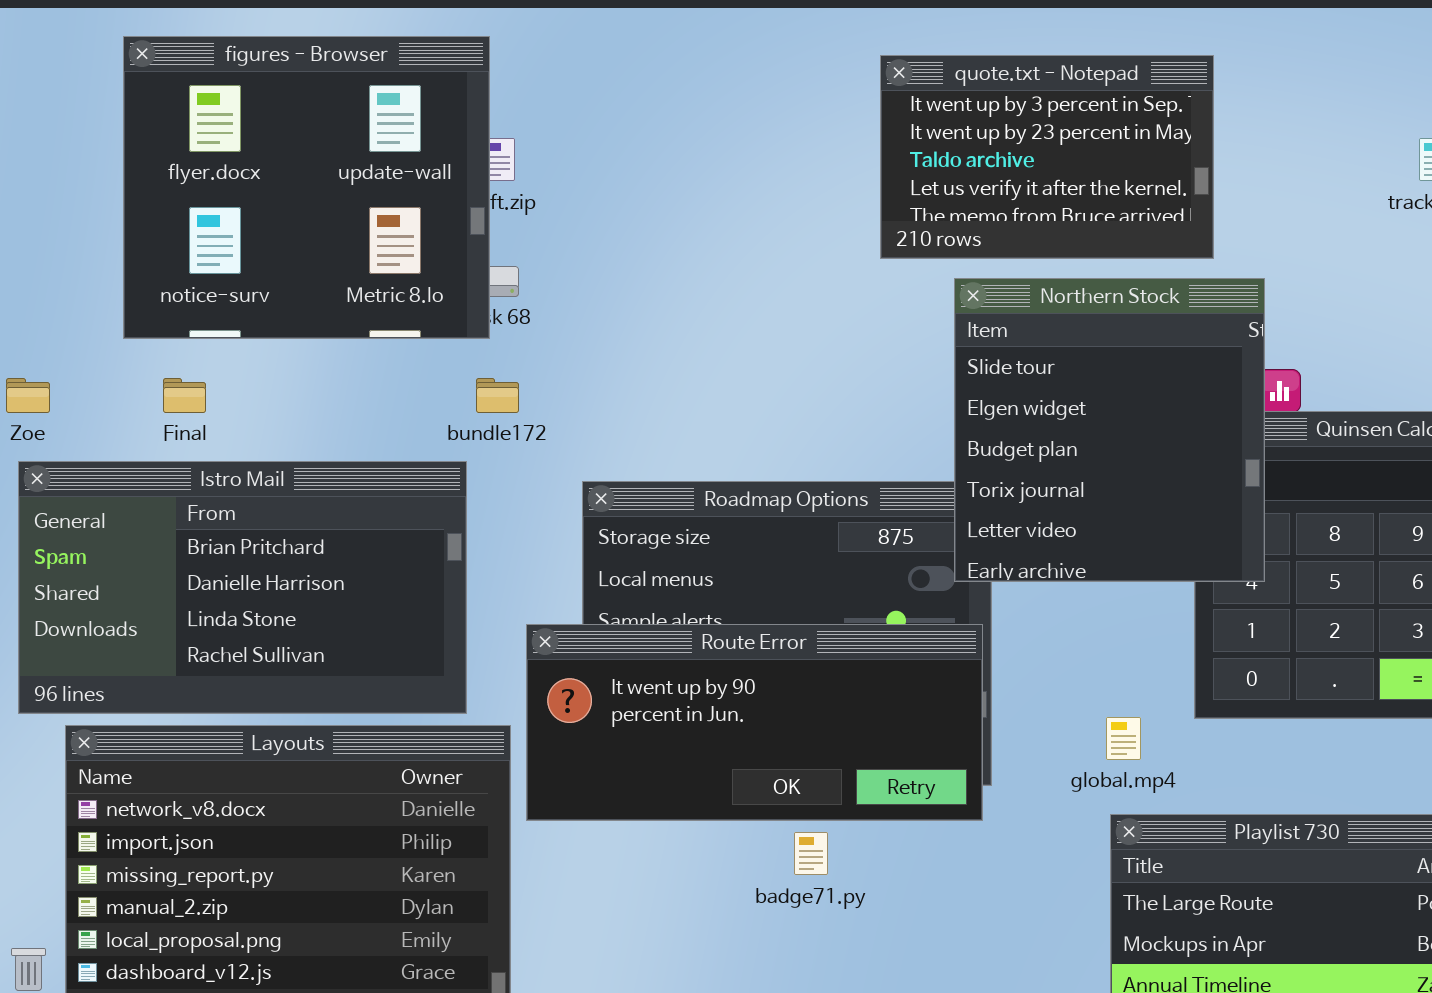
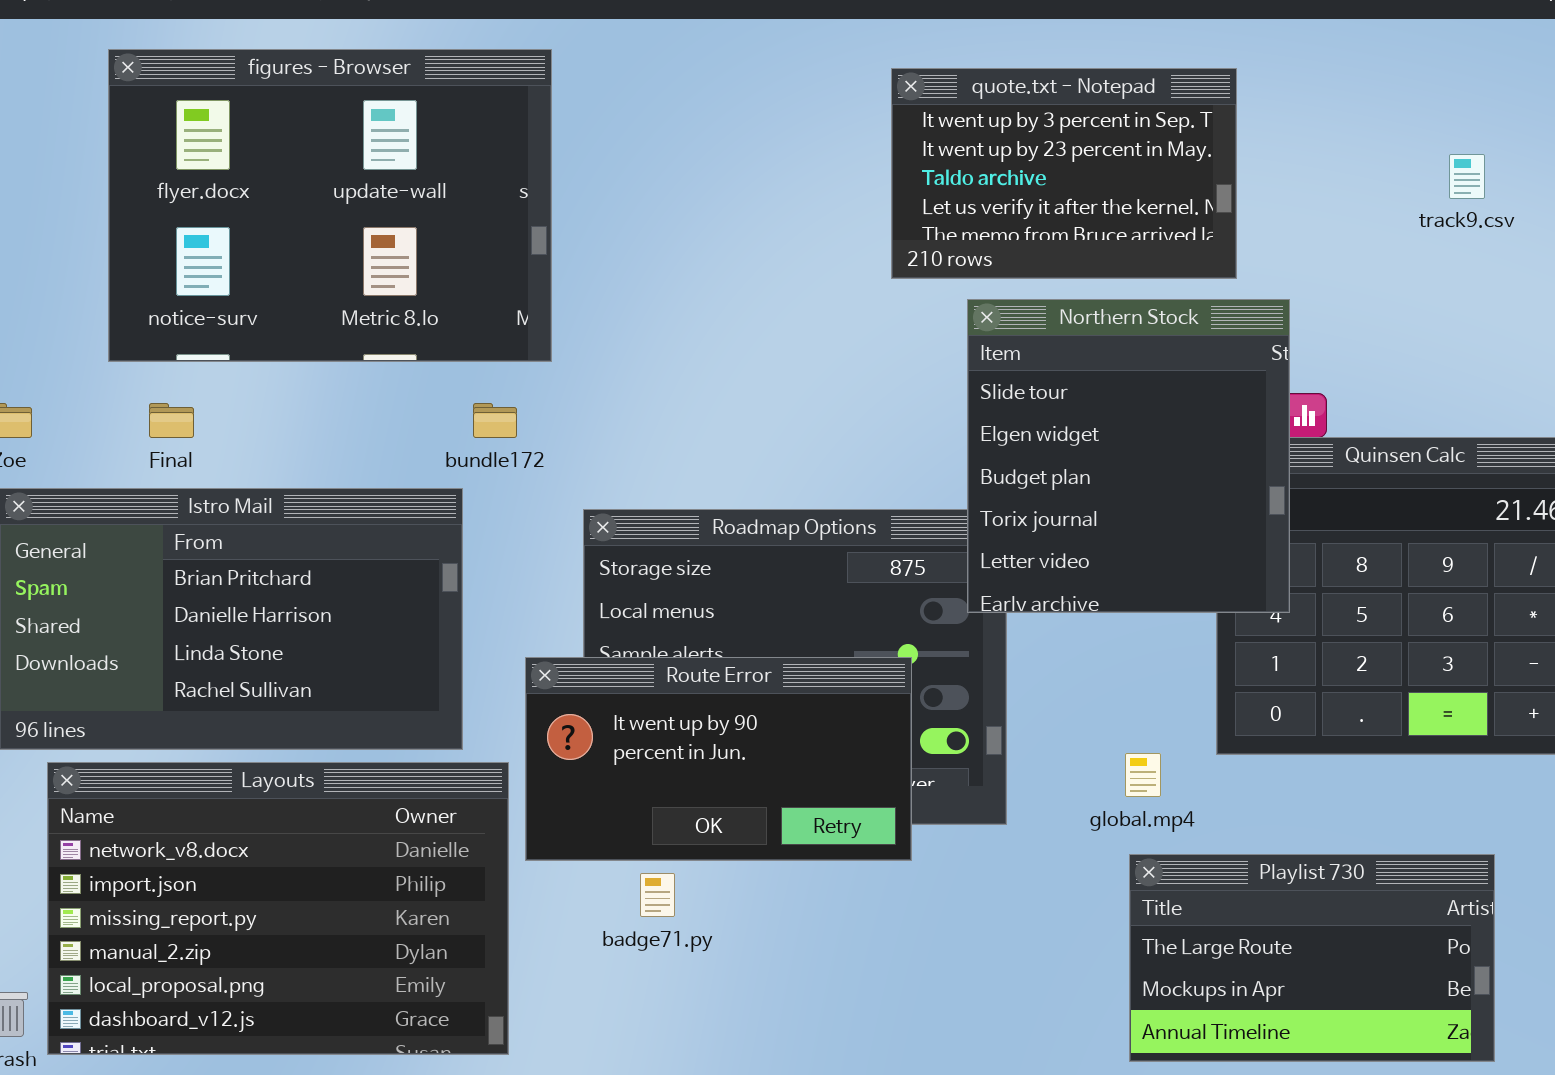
figures - Browser: [123,36,490,339] -> [108,49,552,362], resized
Route Error: [526,624,983,821] -> [525,657,912,861], resized
badge71.py: [794,832,828,875] -> [640,873,675,917], moved

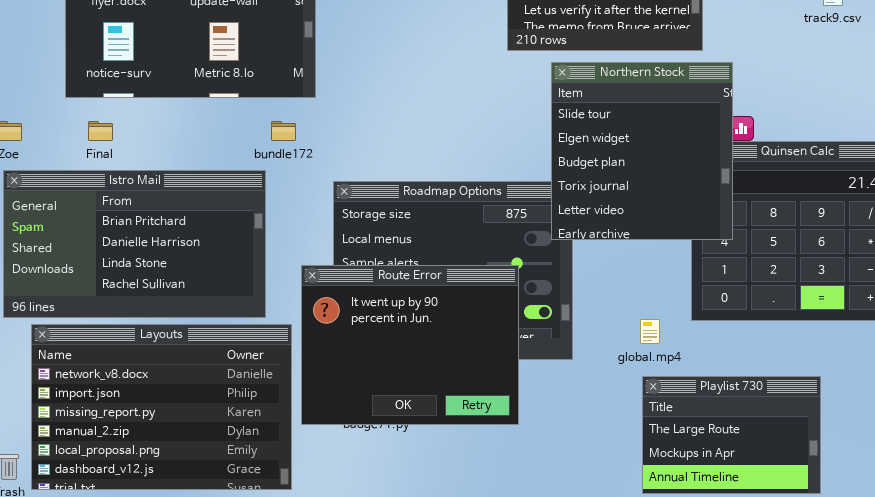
Route Error: [525,657,912,861] -> [301,265,519,425], resized
Playlist 730: [1129,854,1495,1062] -> [642,376,821,494], resized

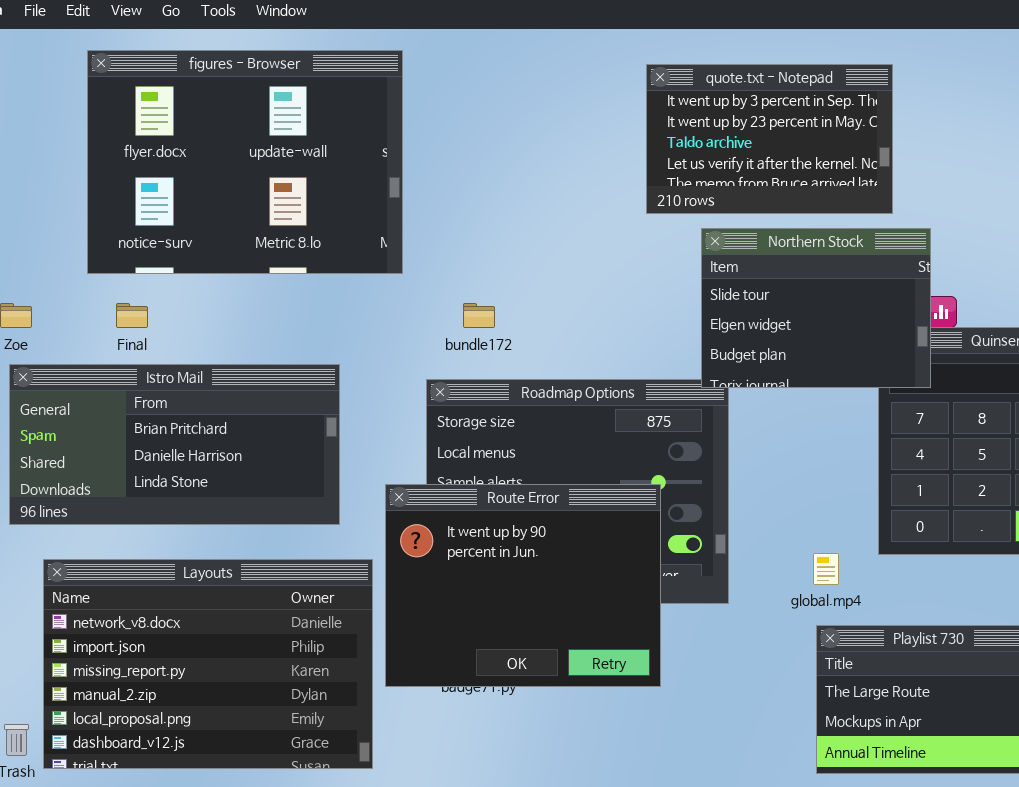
Northern Stock: [551,62,733,240] -> [701,228,931,388], resized
bundle172: [271,121,296,141] -> [463,303,495,328], moved
Istro Mail: [3,170,266,318] -> [9,364,340,525], resized

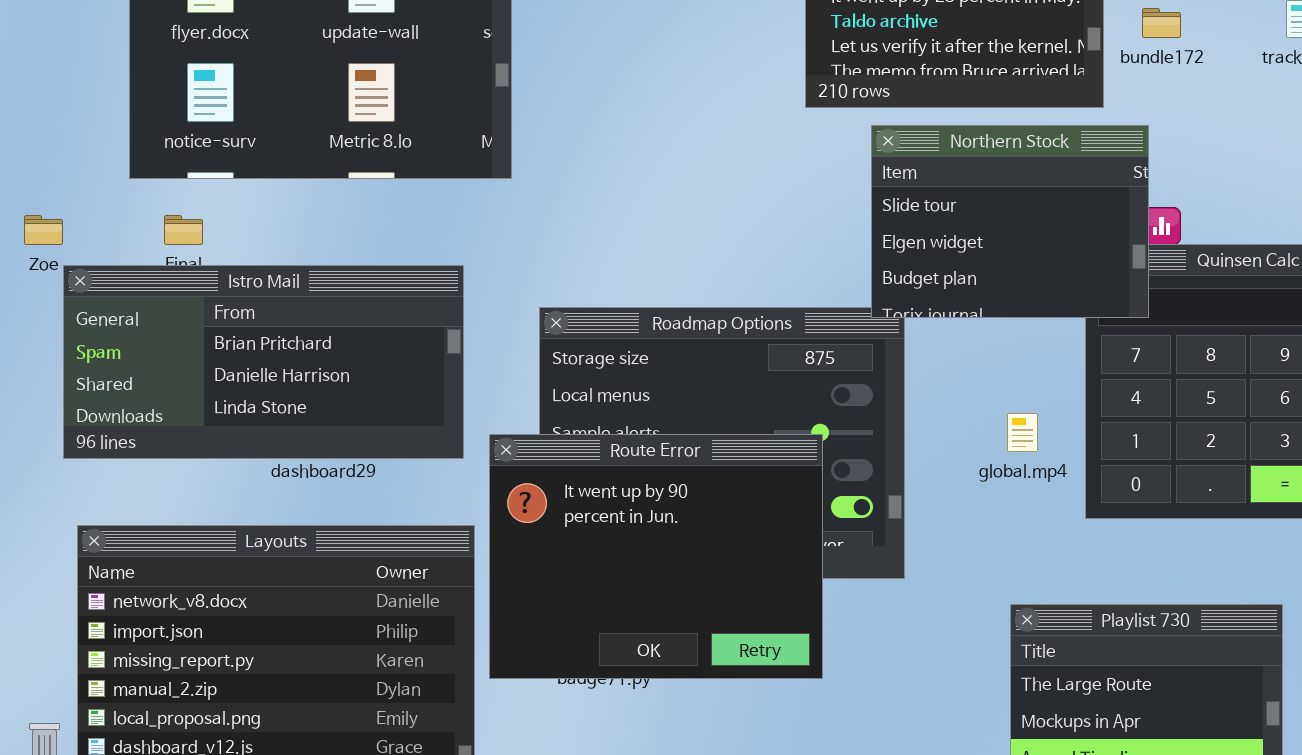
bundle172: [463,303,495,328] -> [1142,8,1181,38], moved
Istro Mail: [9,364,340,525] -> [63,265,464,459], moved
global.mp4: [813,553,839,585] -> [1007,413,1038,452], moved

